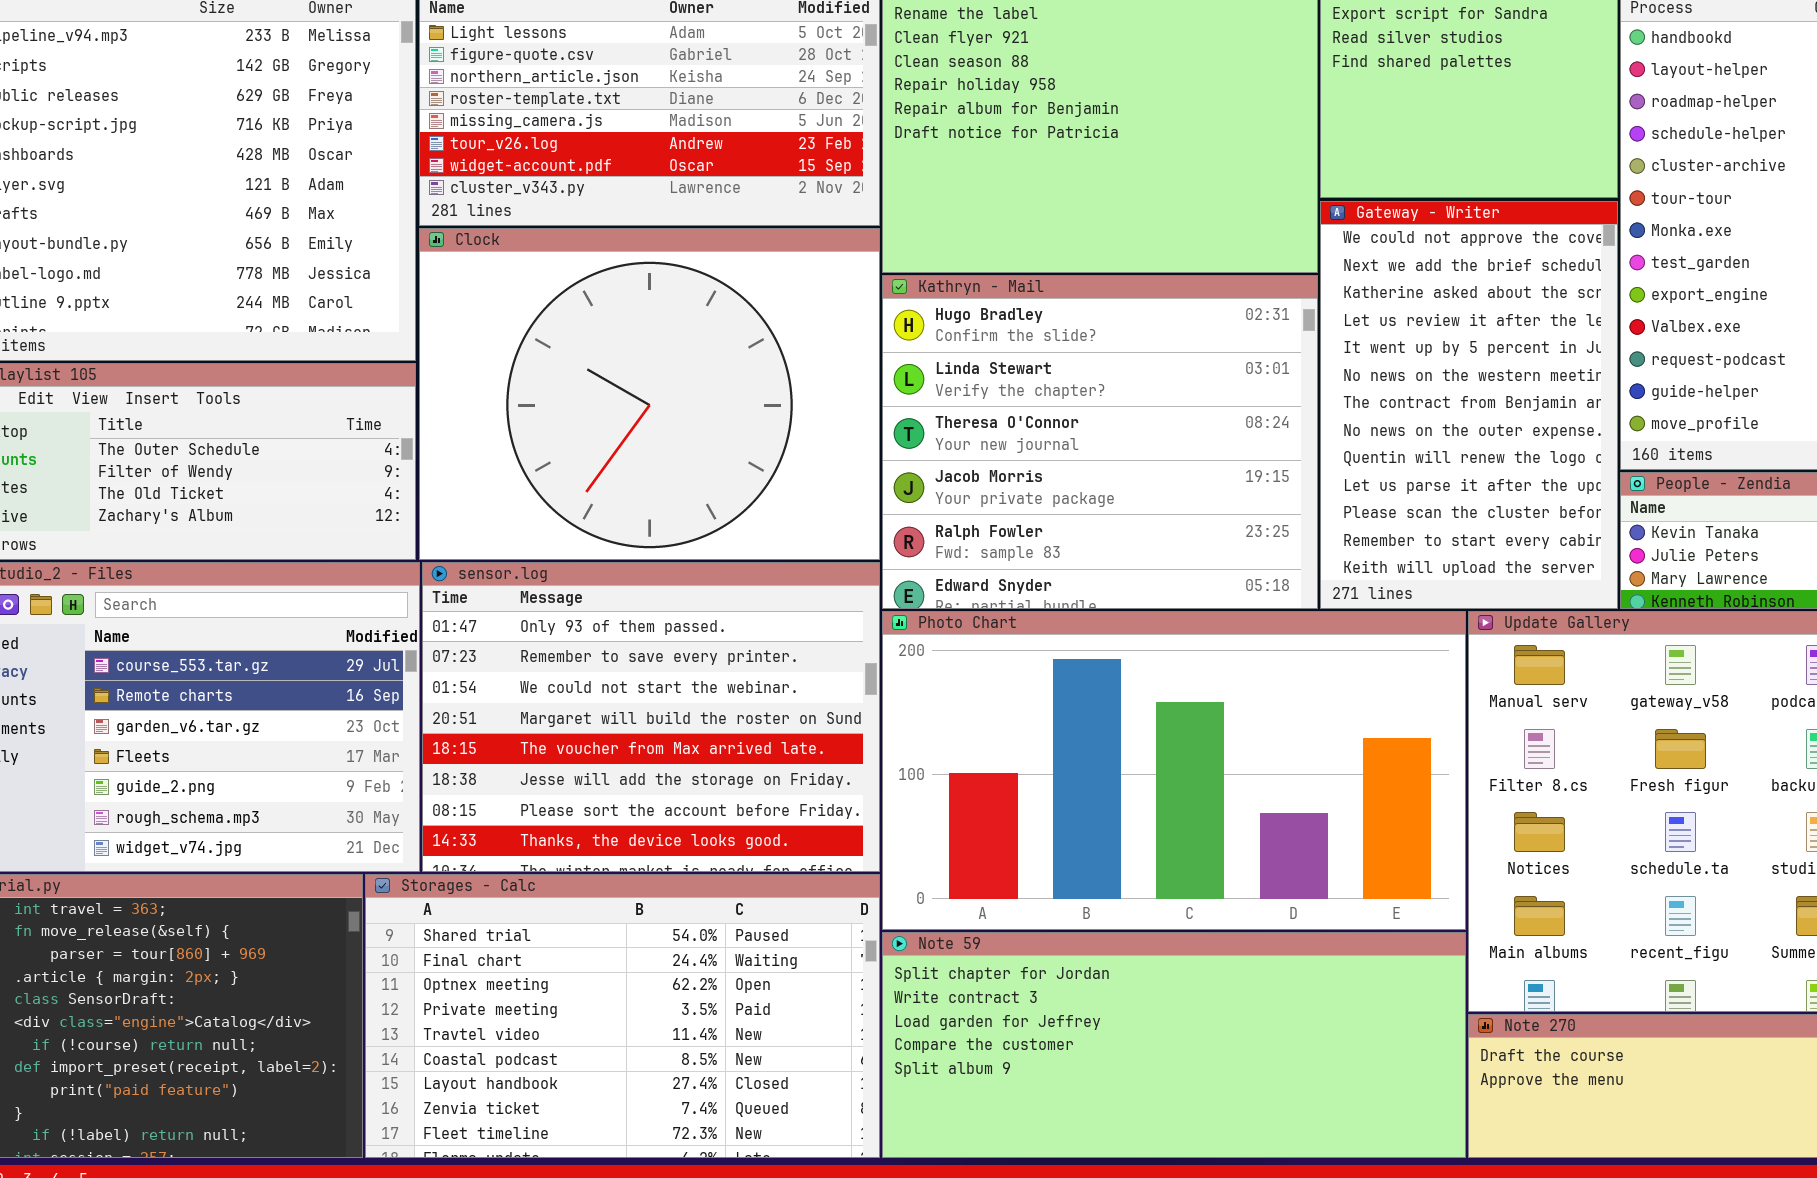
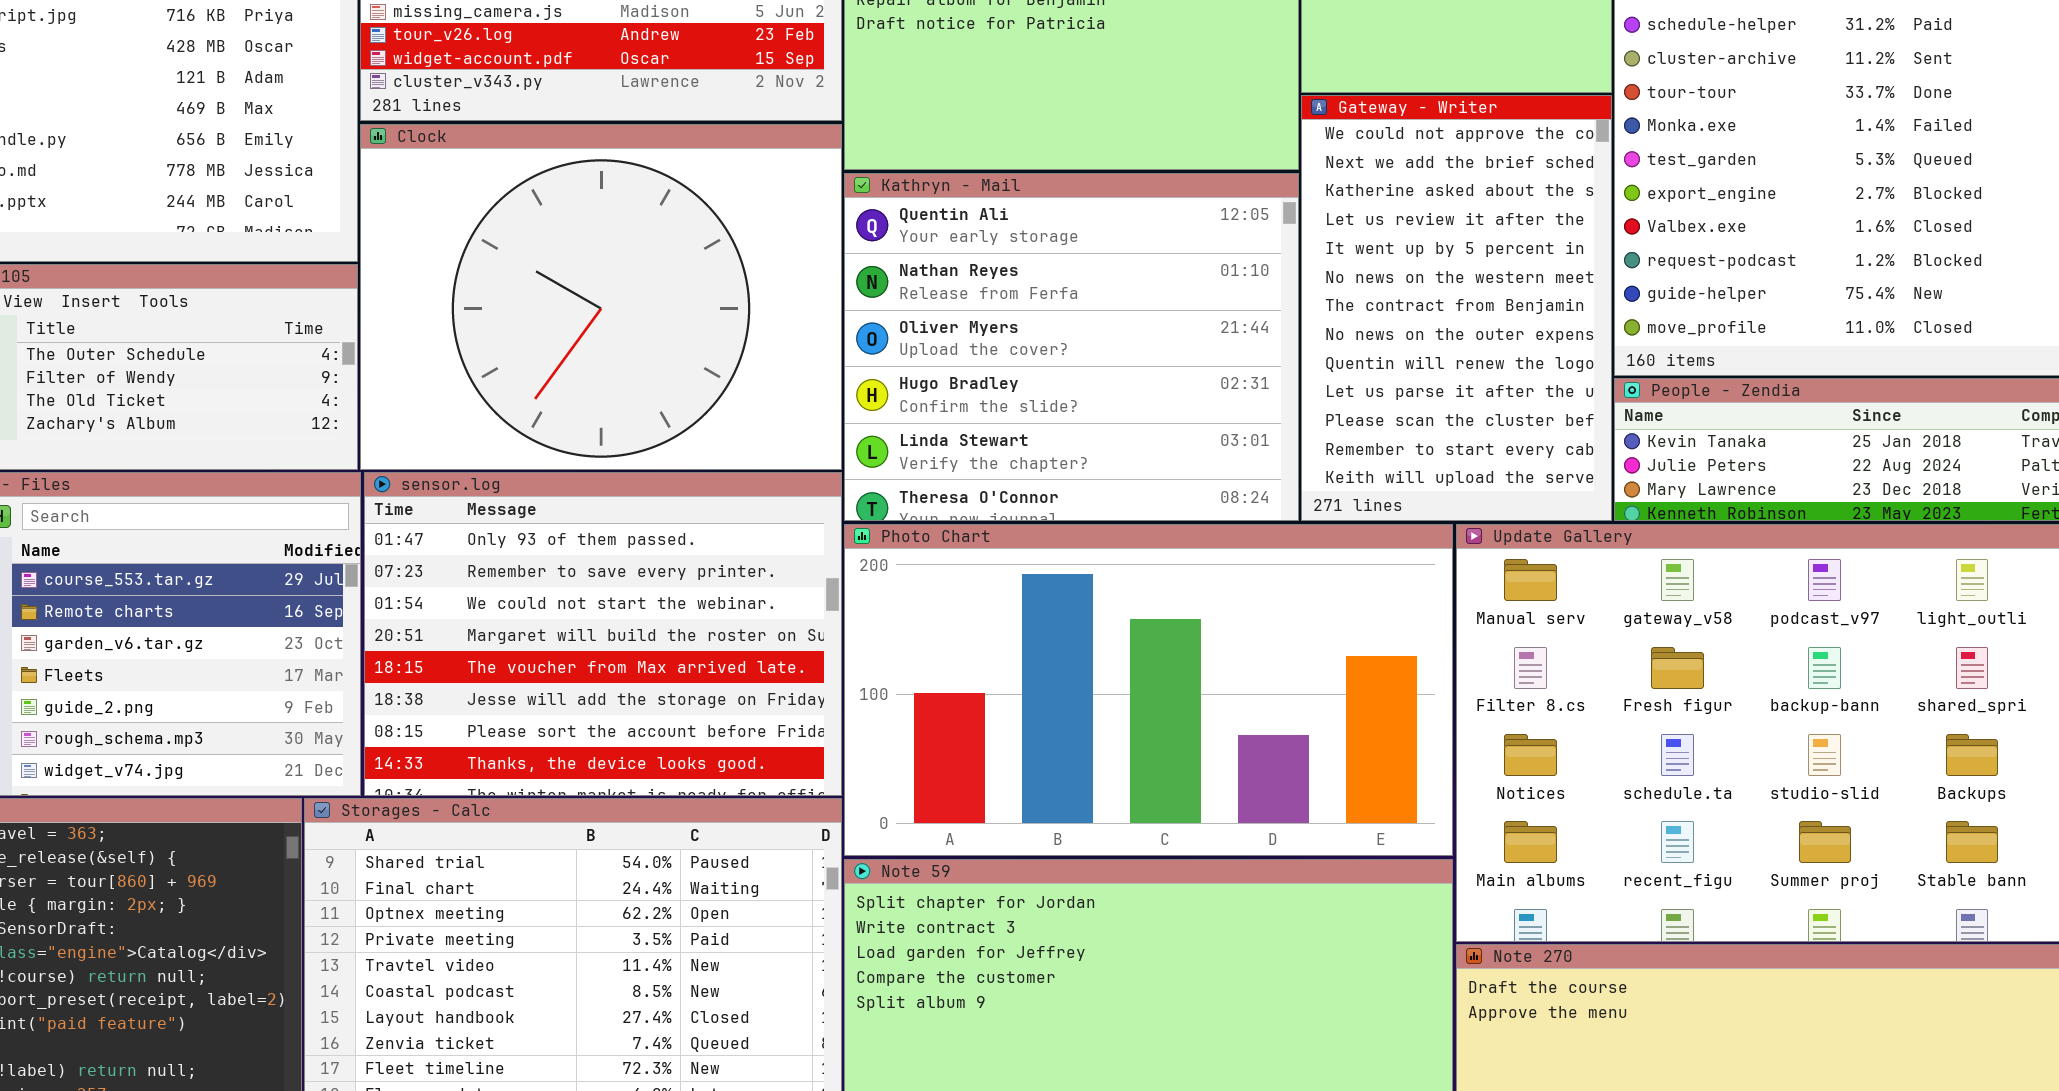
Kathryn - Mail: [882,275,1318,609] -> [844,173,1299,521], scrolled up 3 rows

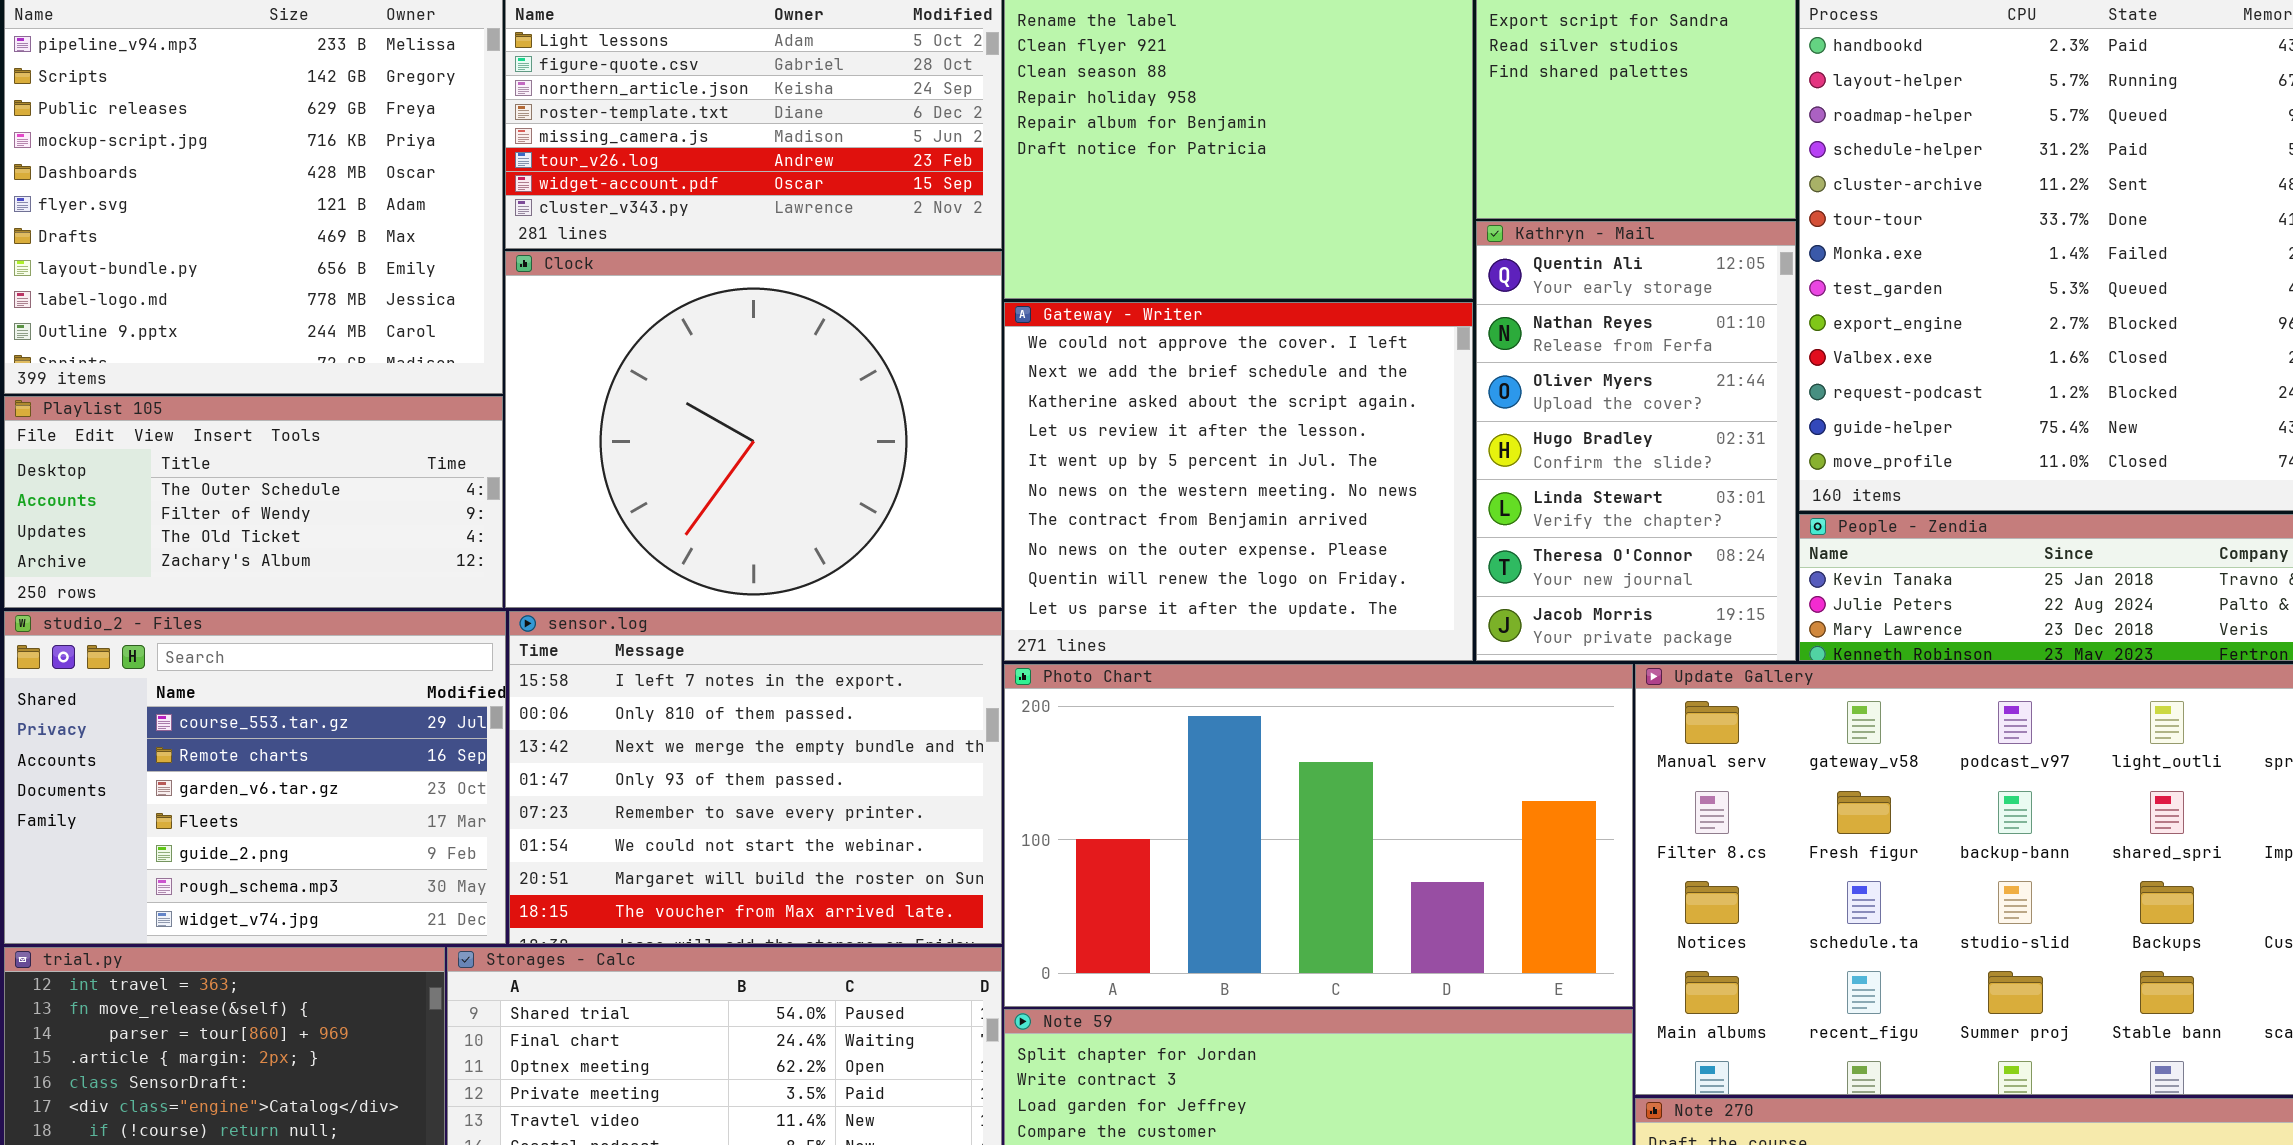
Gateway - Writer: [1301,95,1612,521] -> [1004,302,1473,661], moved, resized
Kathryn - Mail: [844,173,1299,521] -> [1476,221,1796,661], moved, resized
sensor.log: [364,472,842,796] -> [509,611,1002,944], scrolled up 3 rows

